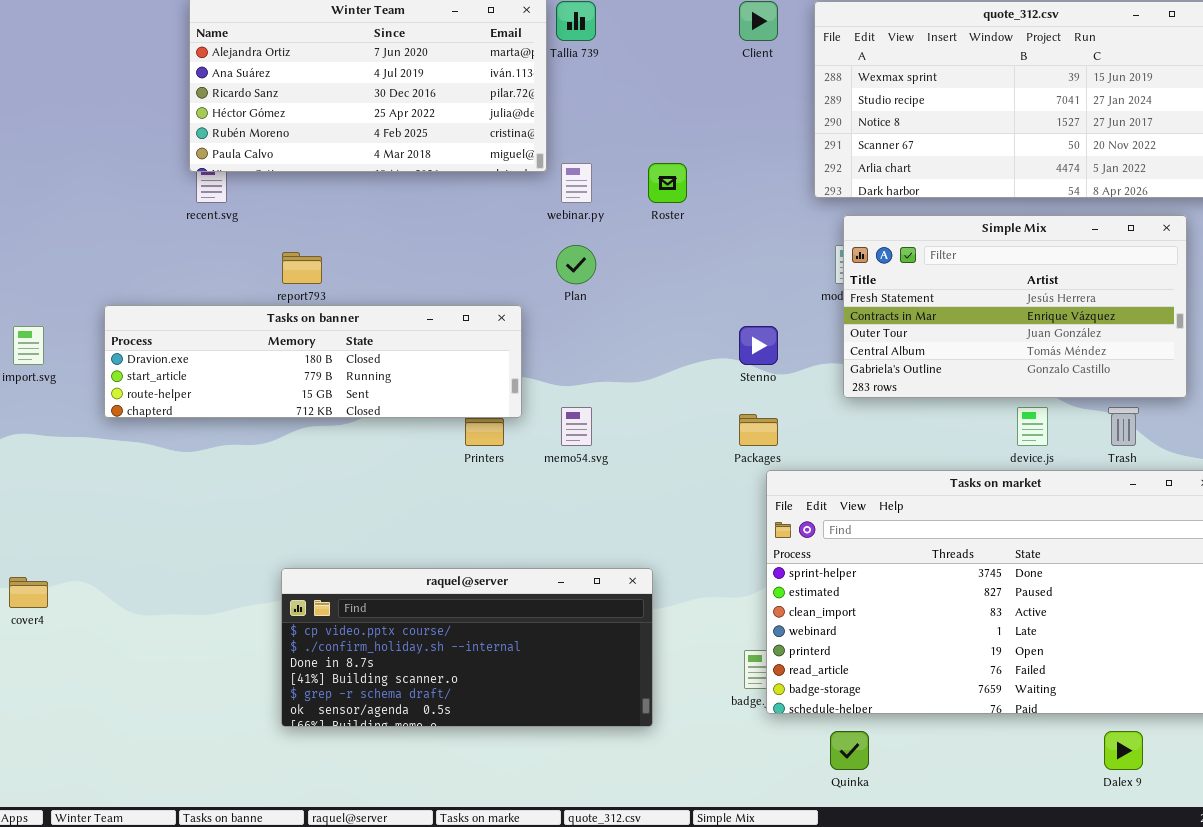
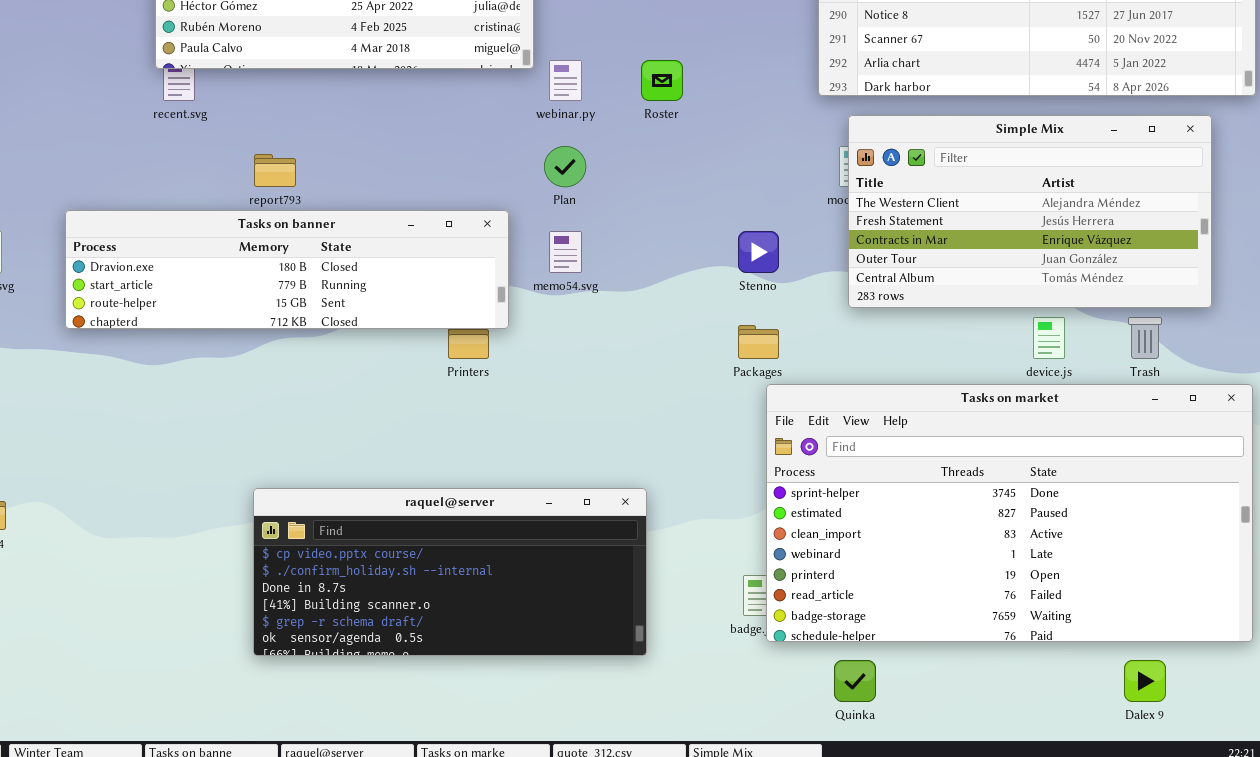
Simple Mix: [843,215,1187,398] -> [848,115,1212,308], scrolled up 1 row
memo54.svg: [561,407,592,446] -> [549,231,582,273], moved

